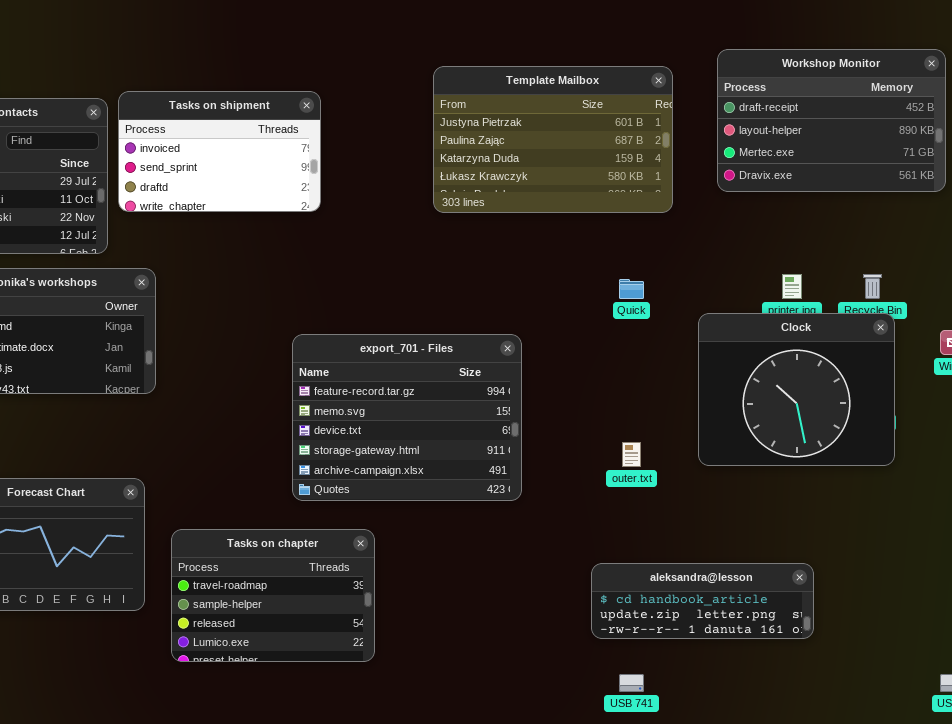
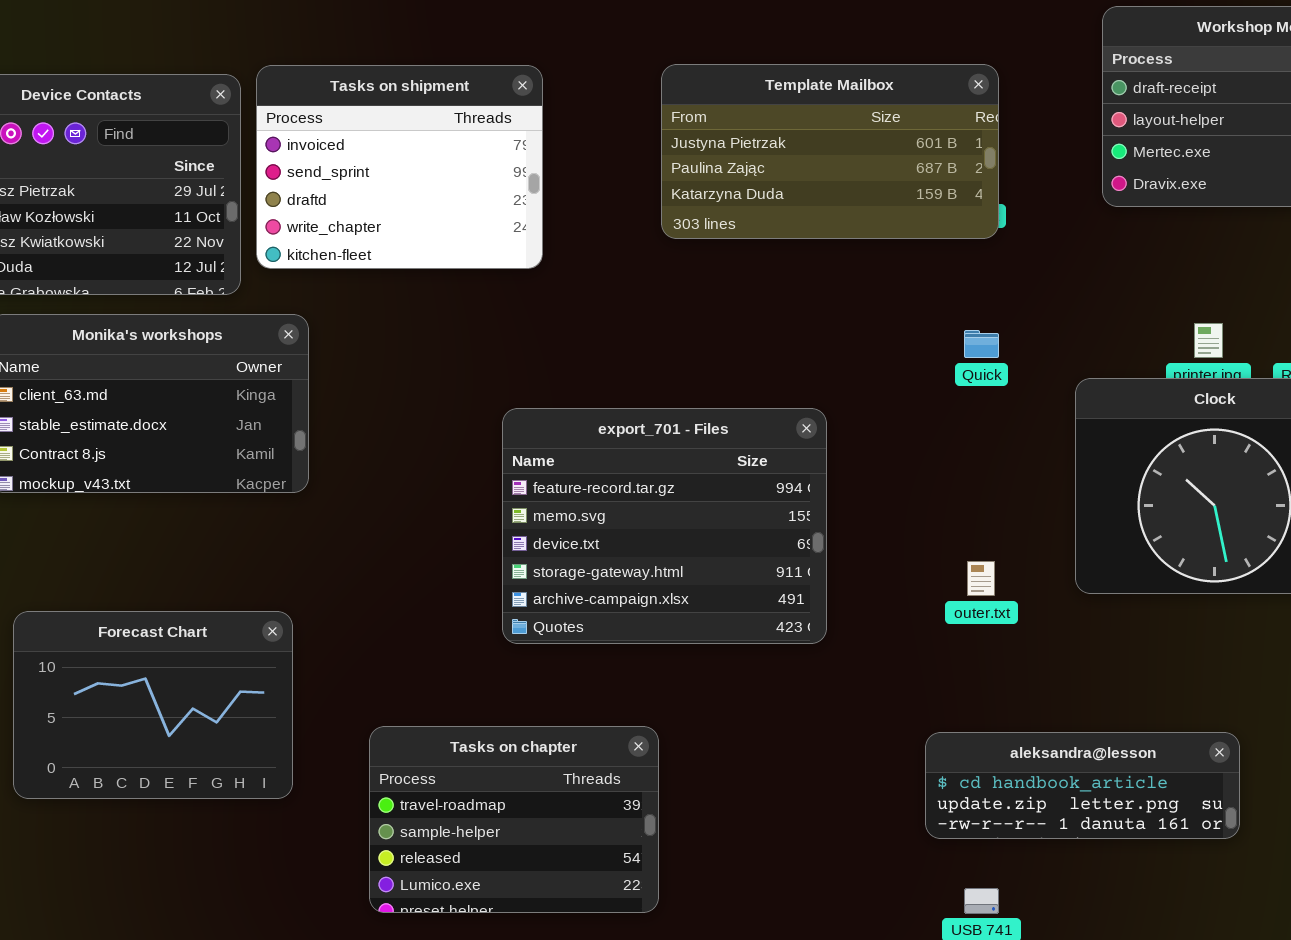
Template Mailbox: [433,66,673,213] -> [661,64,999,239], moved, resized
Tasks on shipment: [118,91,321,212] -> [256,65,543,269], resized
Tasks on chapter: [171,529,375,662] -> [369,726,659,913], moved

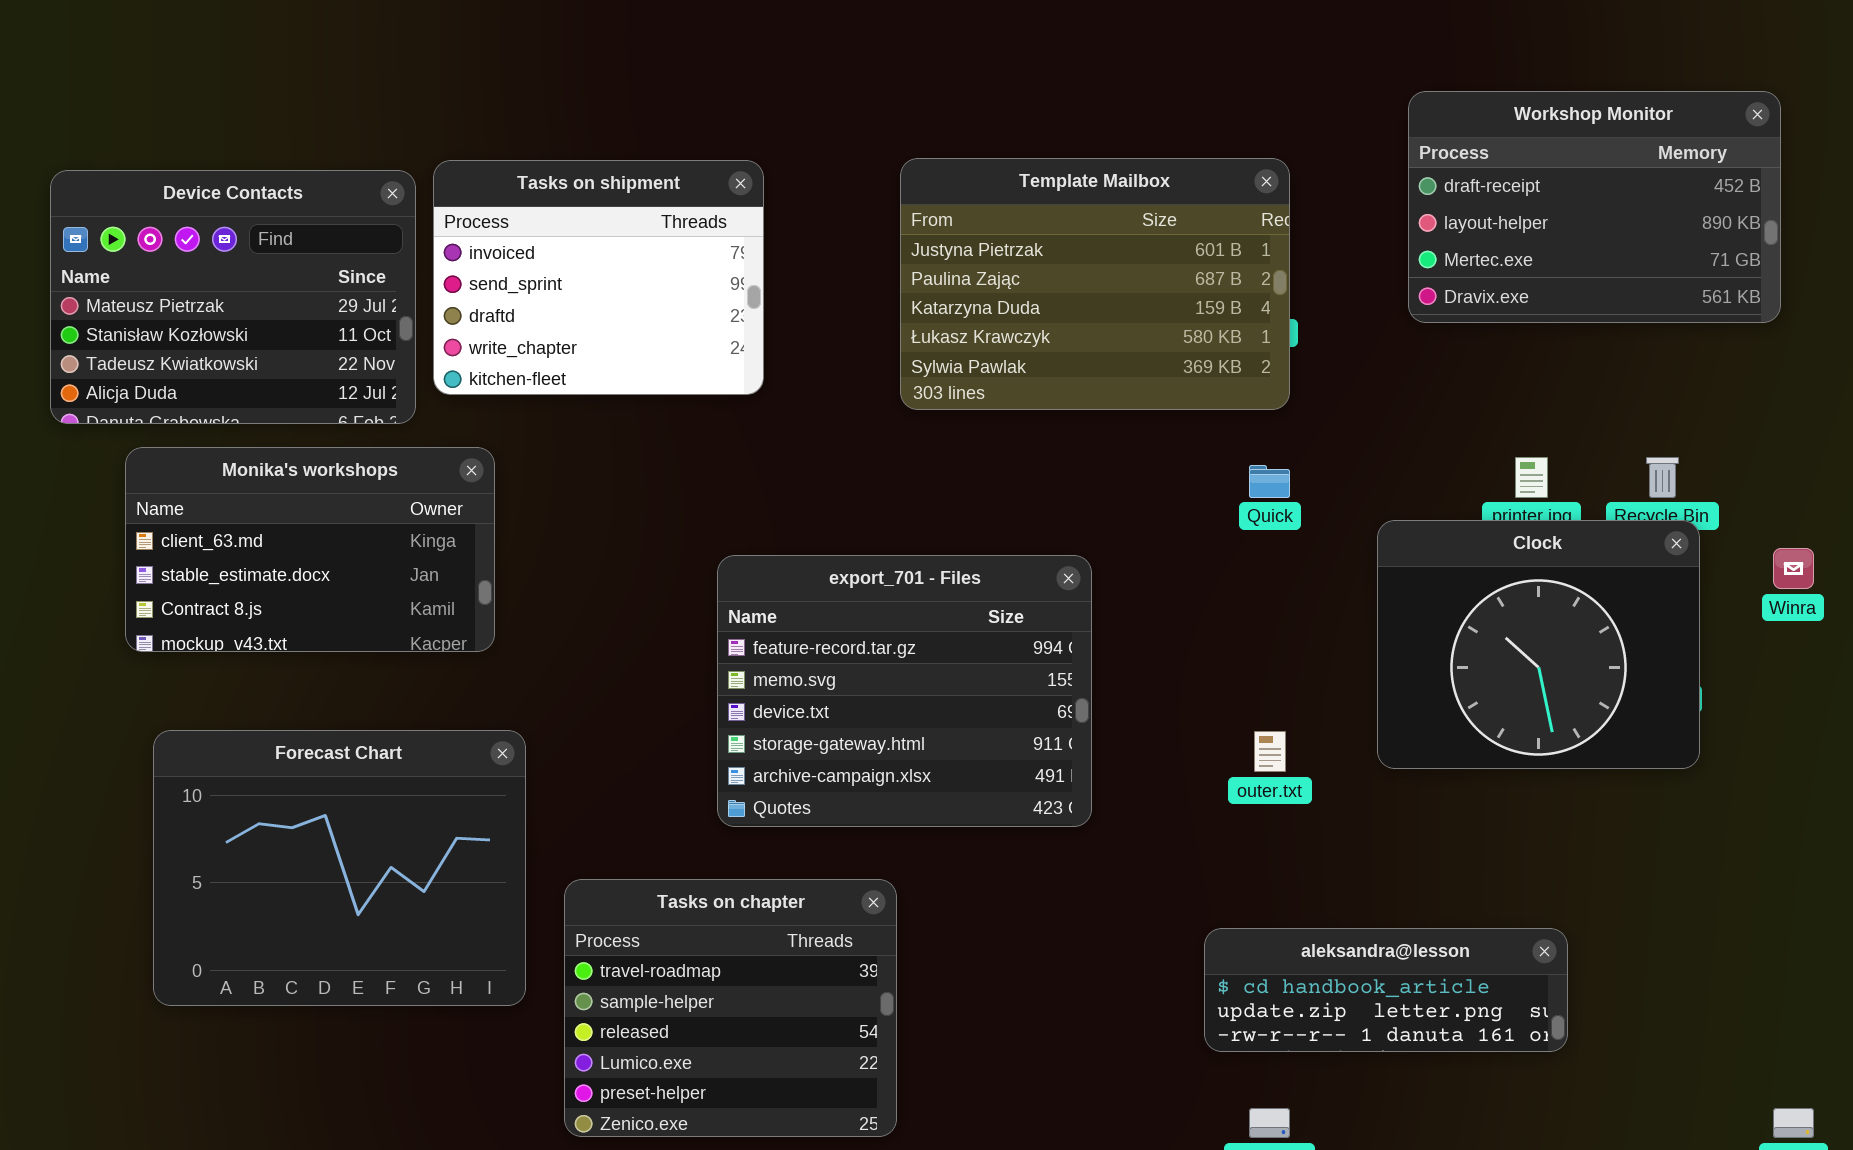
Template Mailbox: [661,64,999,239] -> [900,158,1290,410], resized
Forecast Chart: [13,611,293,799] -> [153,730,526,1006], resized
Tasks on chapter: [369,726,659,913] -> [564,879,897,1137], resized

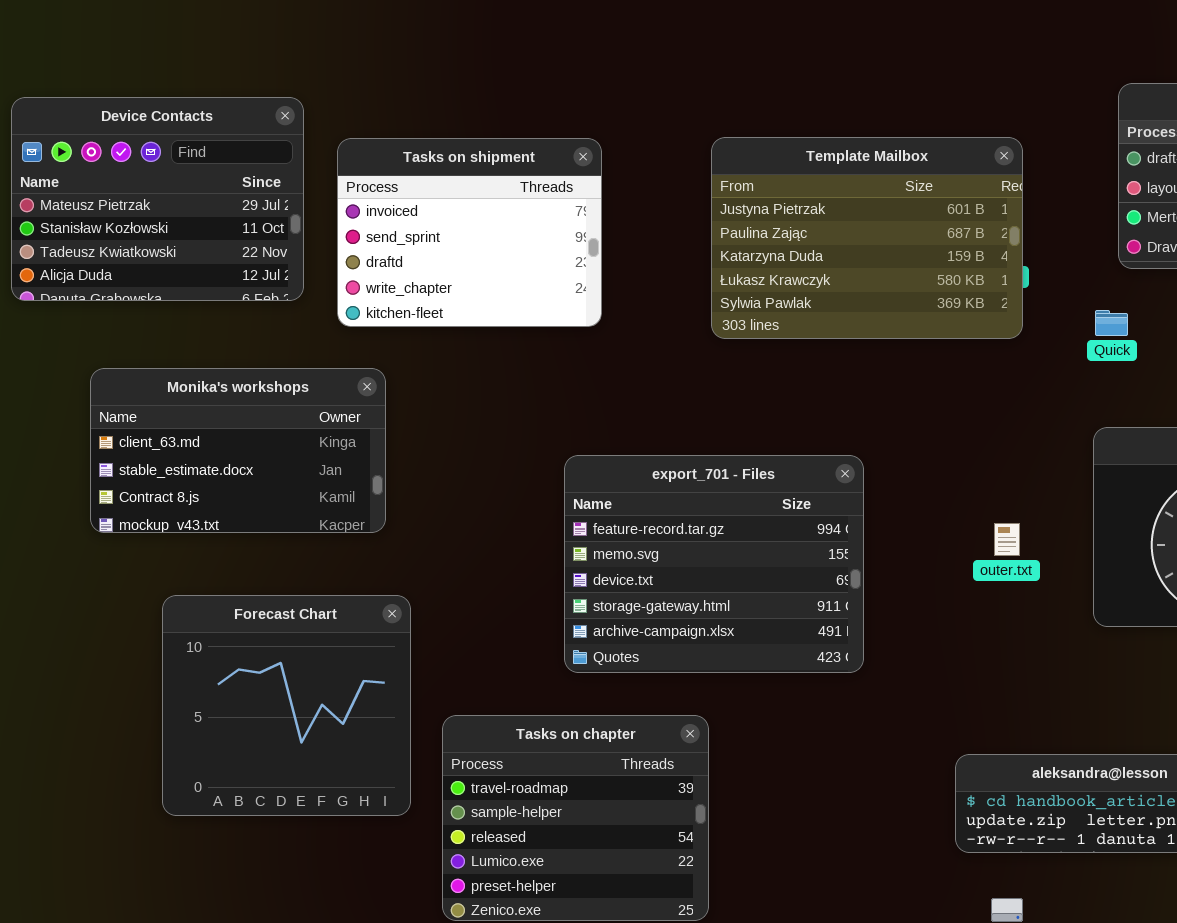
Device Contacts: [50,170,416,424] -> [11,97,304,301], moved
Quick: [1249,465,1290,498] -> [1095,310,1128,336], moved
Forecast Chart: [153,730,526,1006] -> [162,595,411,816], resized
outer.txt: [1254,731,1286,772] -> [994,523,1020,556], moved

